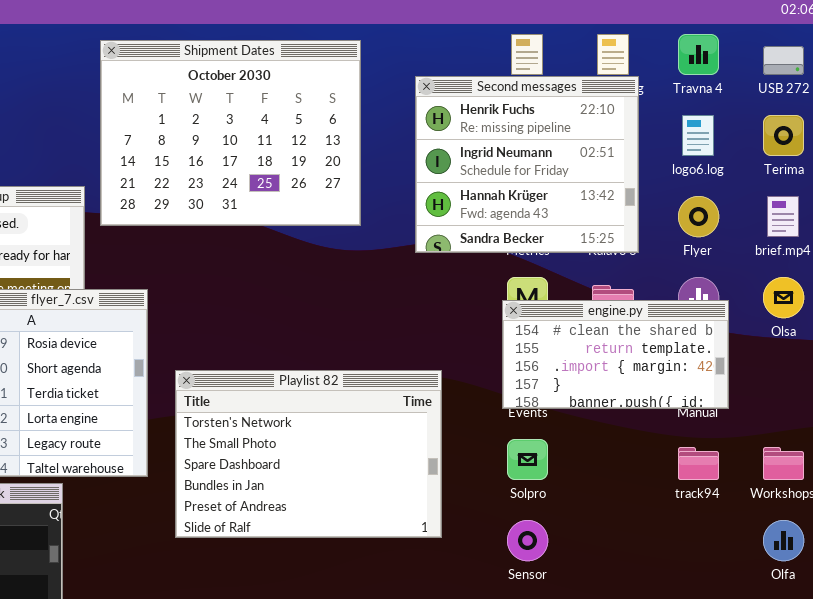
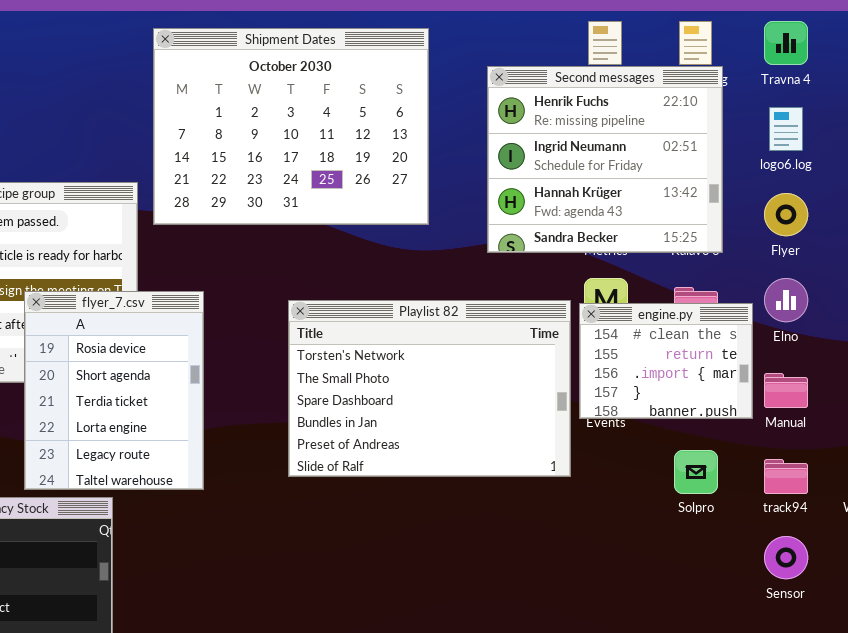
engine.py: [502,300,729,409] -> [579,303,753,419], resized
Playlist 82: [175,370,442,538] -> [288,300,571,477], moved
Solpro: [507,439,548,480] -> [674,450,718,494], moved
Sensor: [507,520,548,561] -> [764,536,808,579], moved

